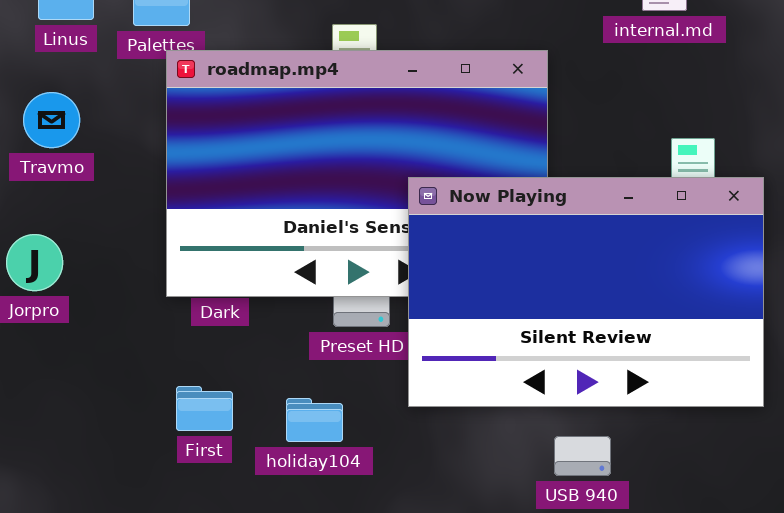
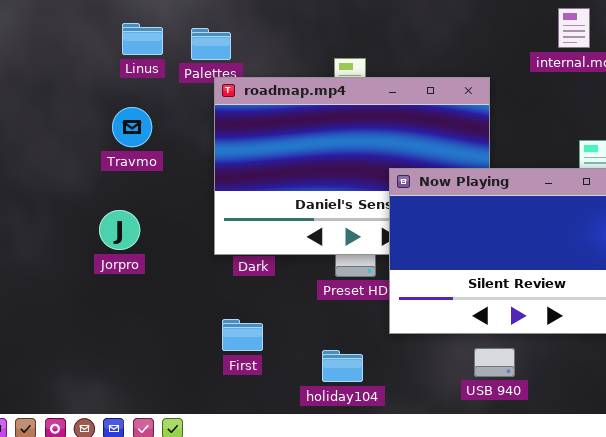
holiday104: [286,398,343,442] -> [322,350,363,382], moved
USB 940: [554,436,611,476] -> [474,348,515,377], moved

